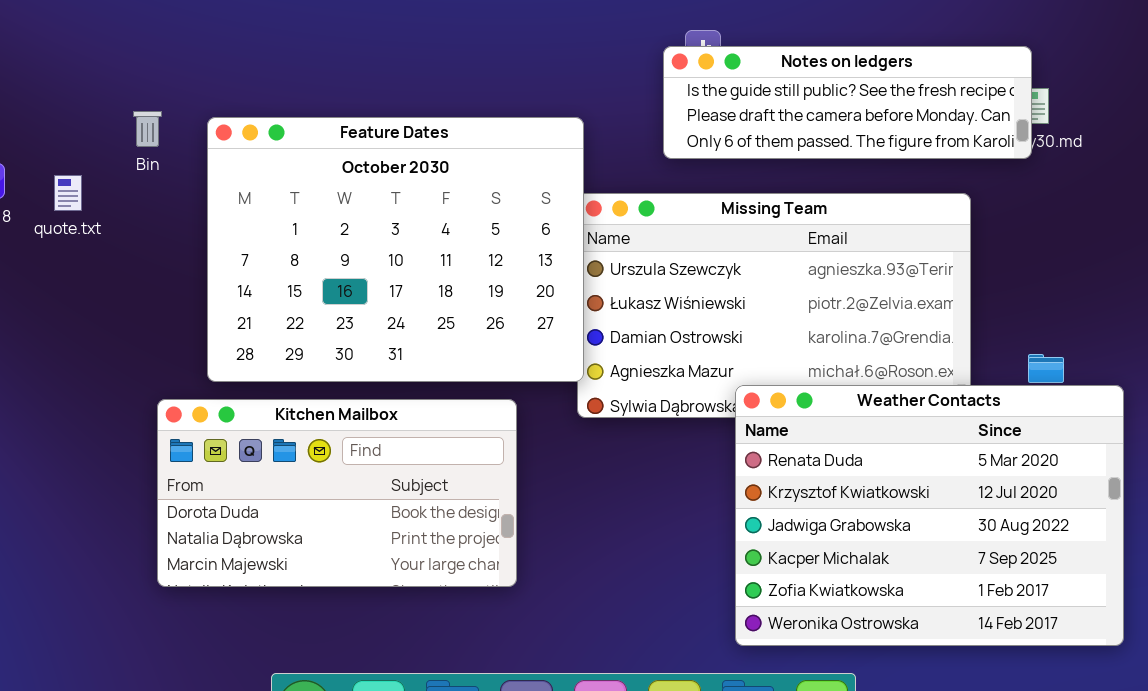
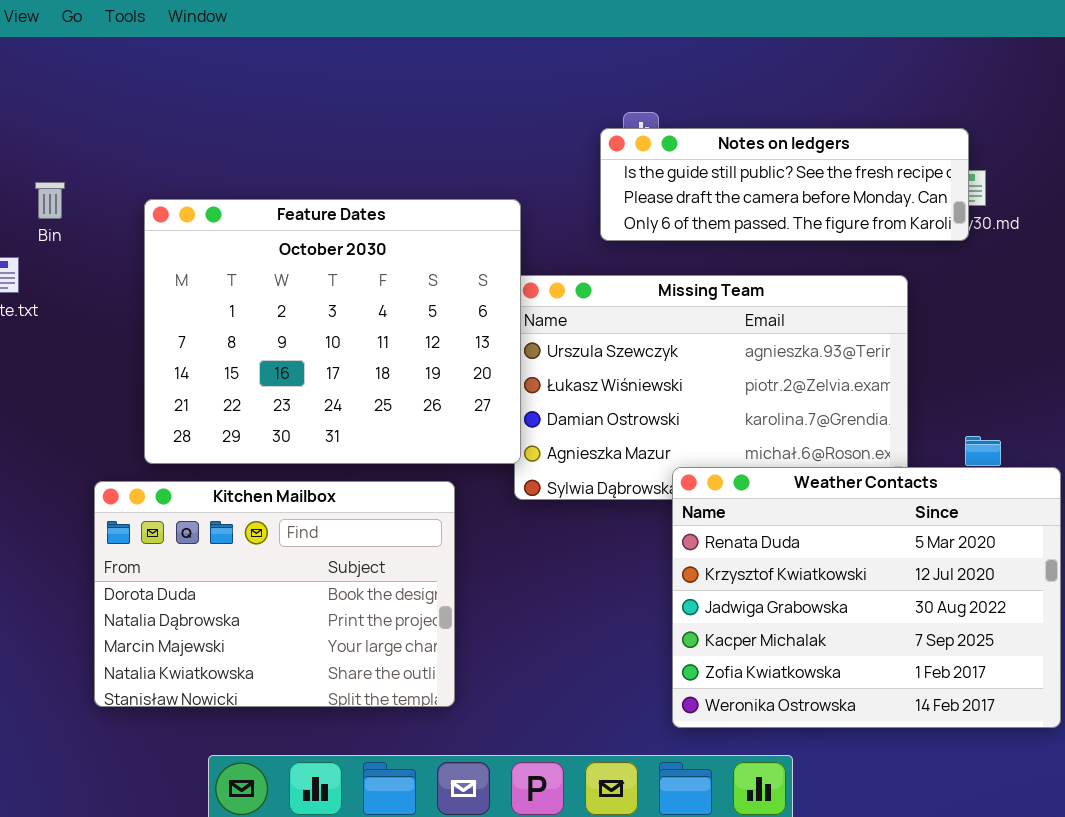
Bin: [133,111,162,147] -> [35,182,65,219], moved
Kitchen Mailbox: [157,399,517,587] -> [94,481,455,707], resized

